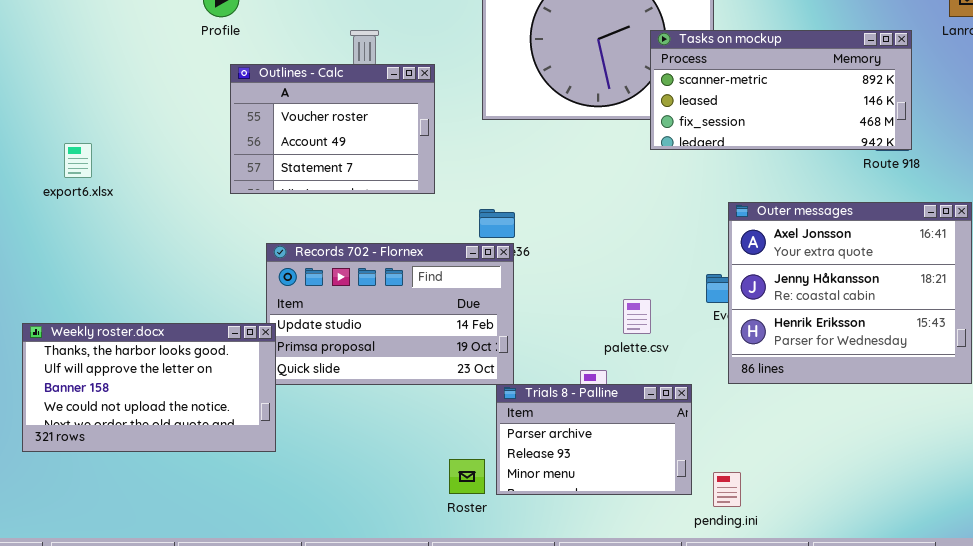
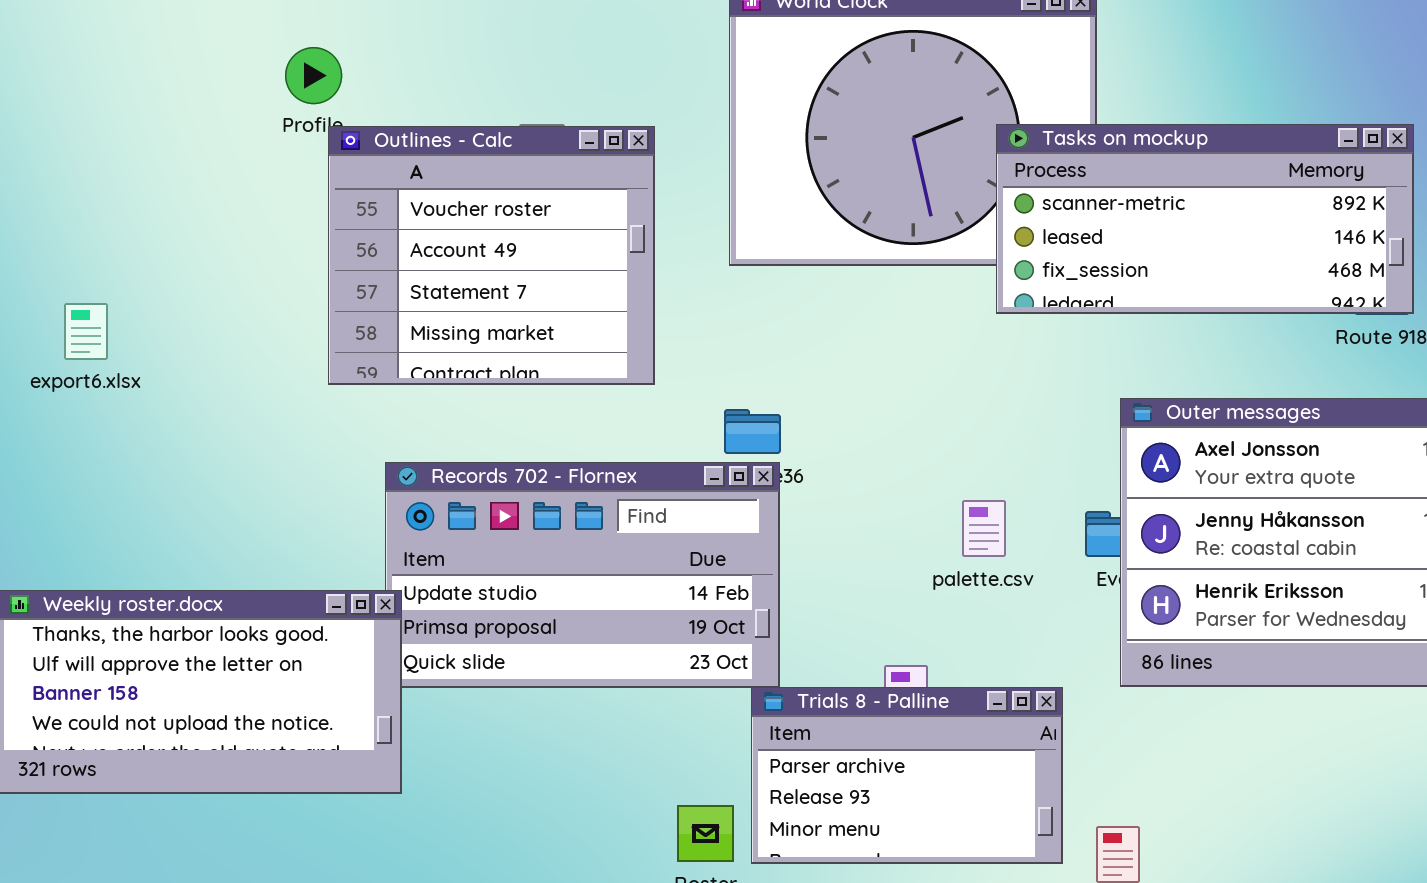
Outlines - Calc: [230,64,435,194] -> [328,126,655,385], resized
palette.csv: [623,299,651,334] -> [962,500,1006,557], moved

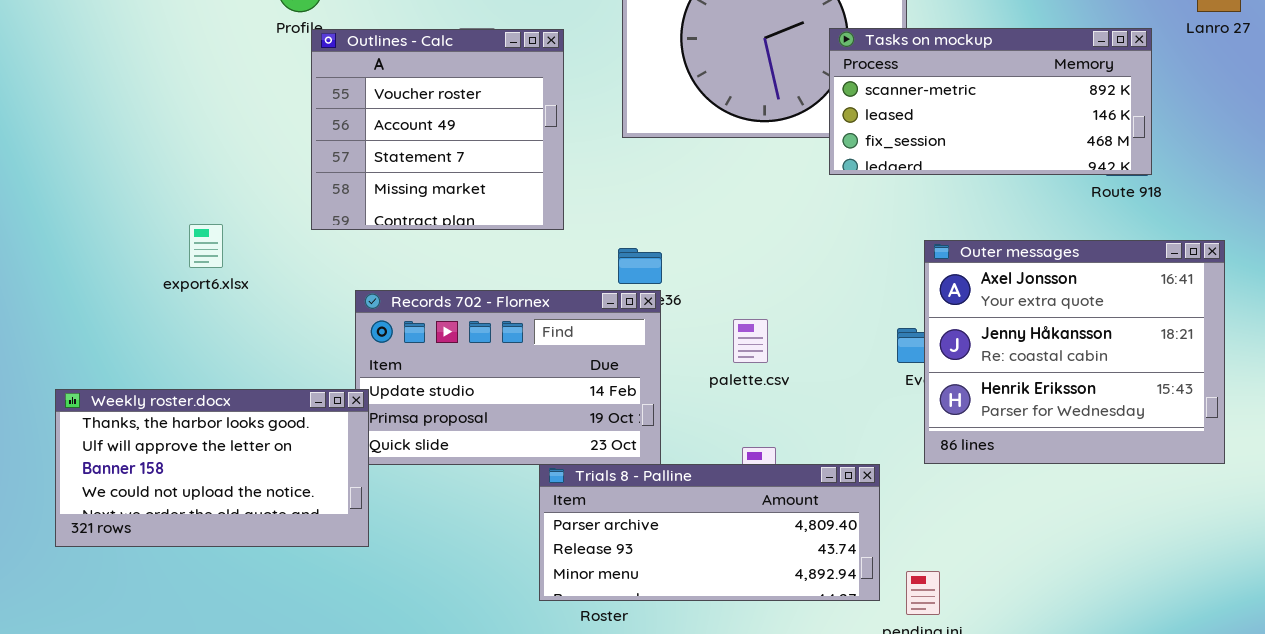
export6.xlsx: [64,303,108,360] -> [189,224,223,268], moved
palette.csv: [962,500,1006,557] -> [733,319,768,363], moved
Trials 8 - Palline: [751,687,1063,864] -> [539,464,880,601], resized

